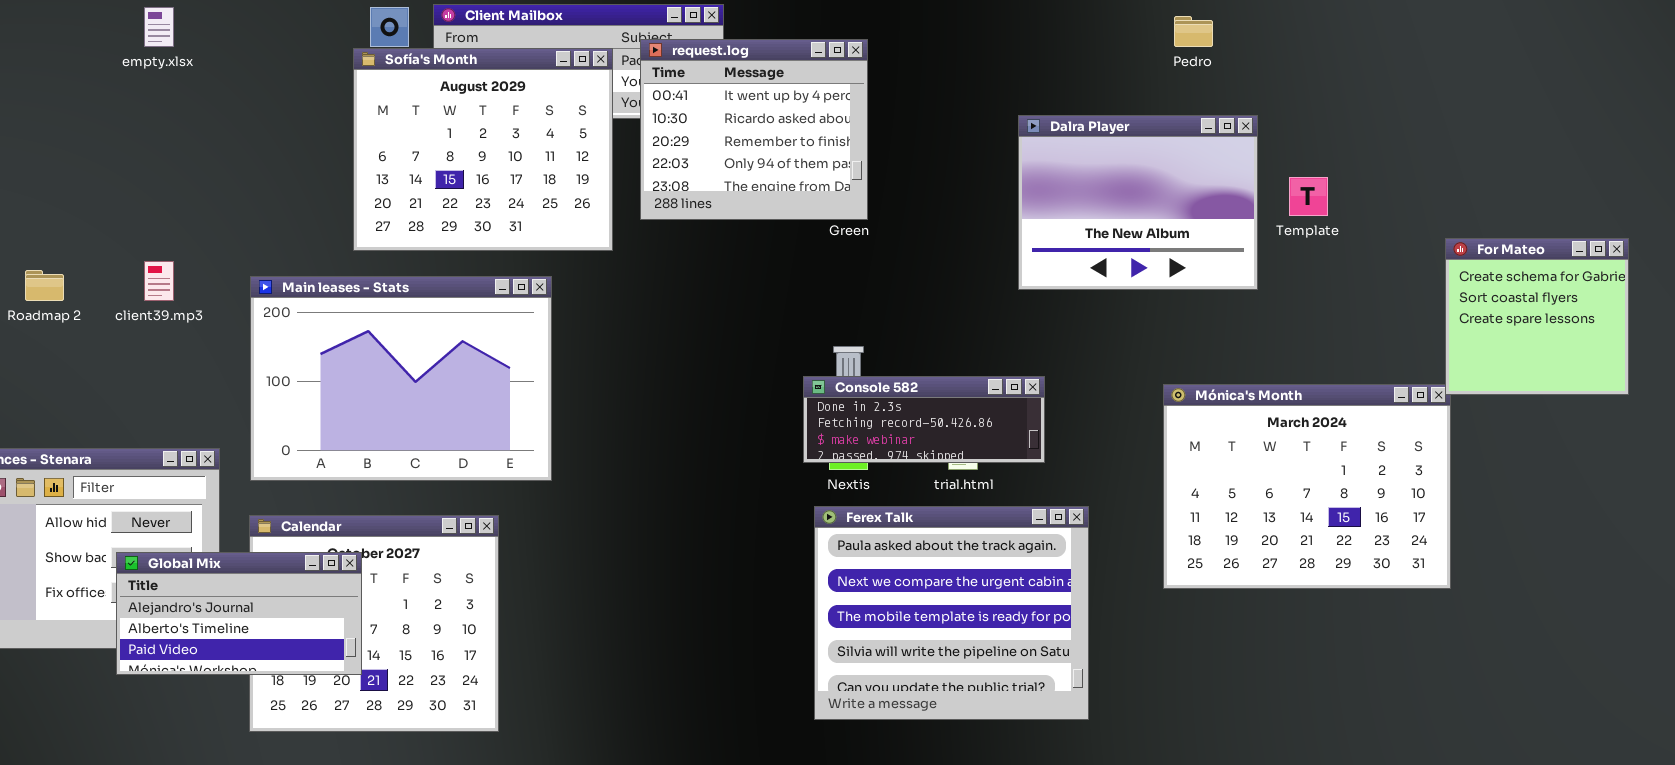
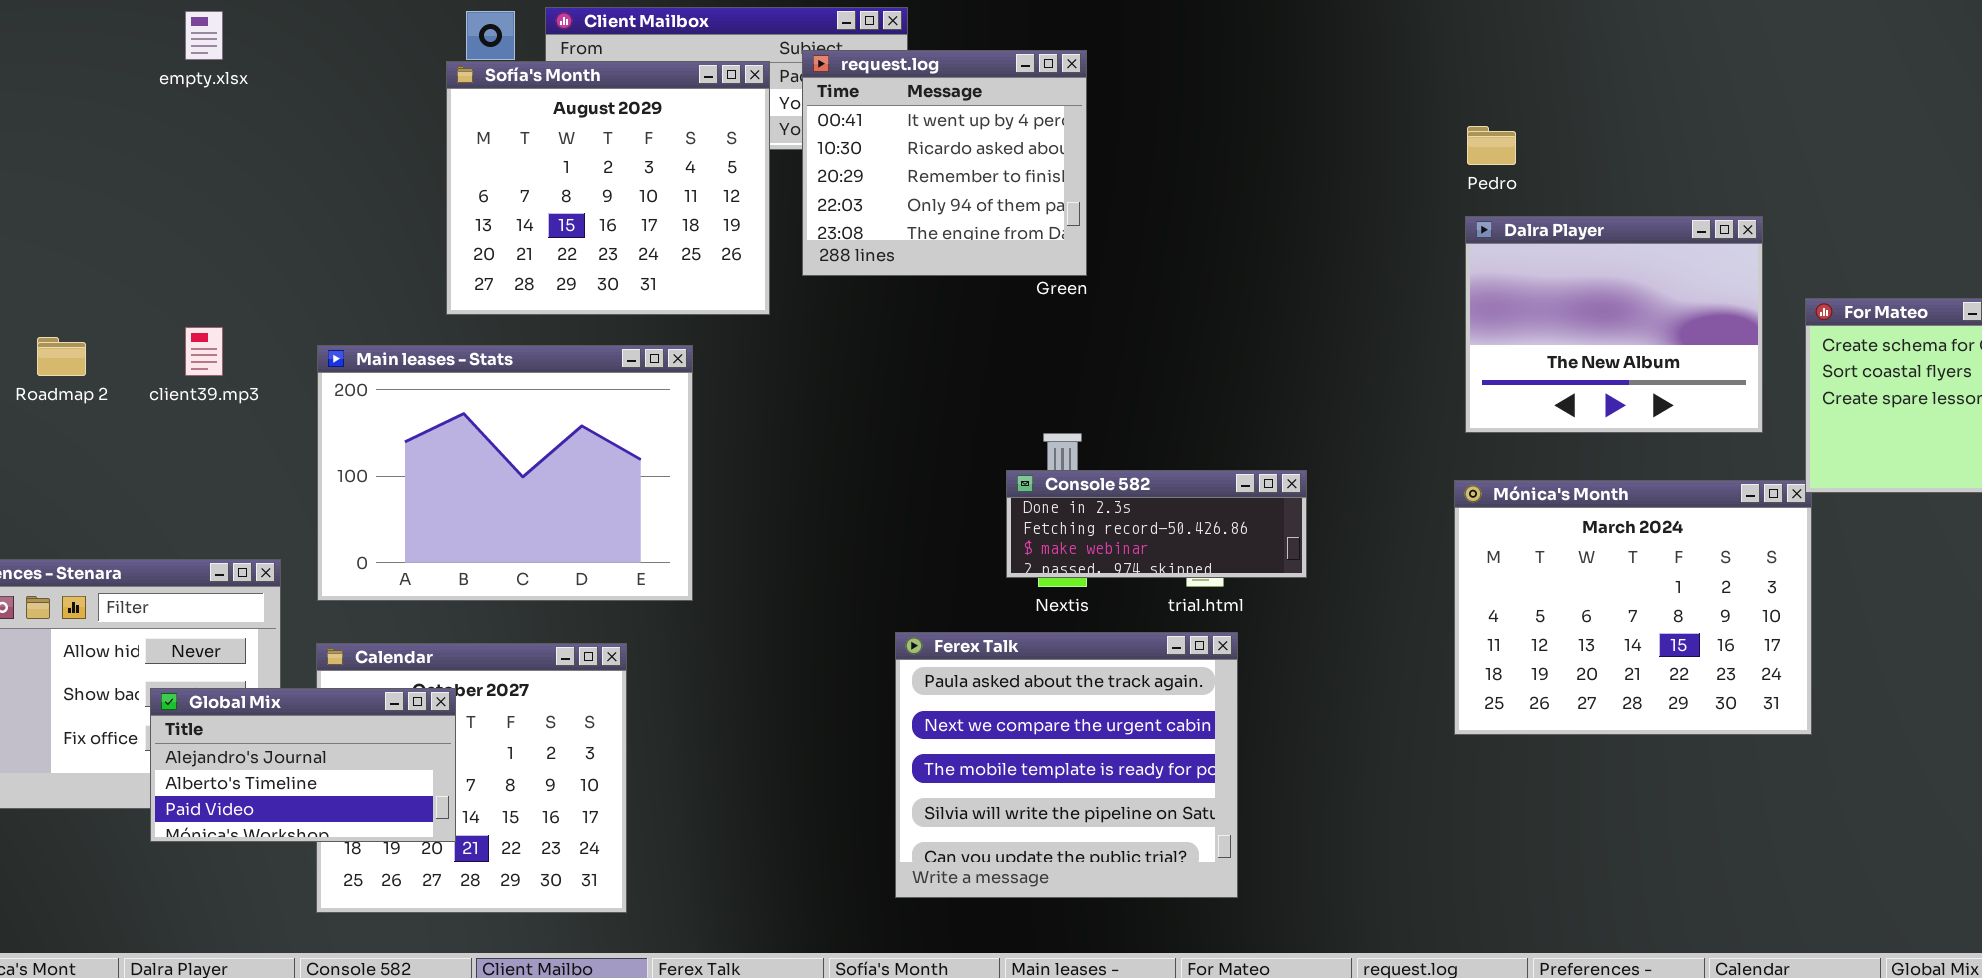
Pedro: [1174,16,1213,47] -> [1467,126,1516,165], moved
Dalra Player: [1018,115,1258,290] -> [1465,216,1763,433], moved
Ferex Talk: [814,506,1089,720] -> [895,632,1238,898], moved

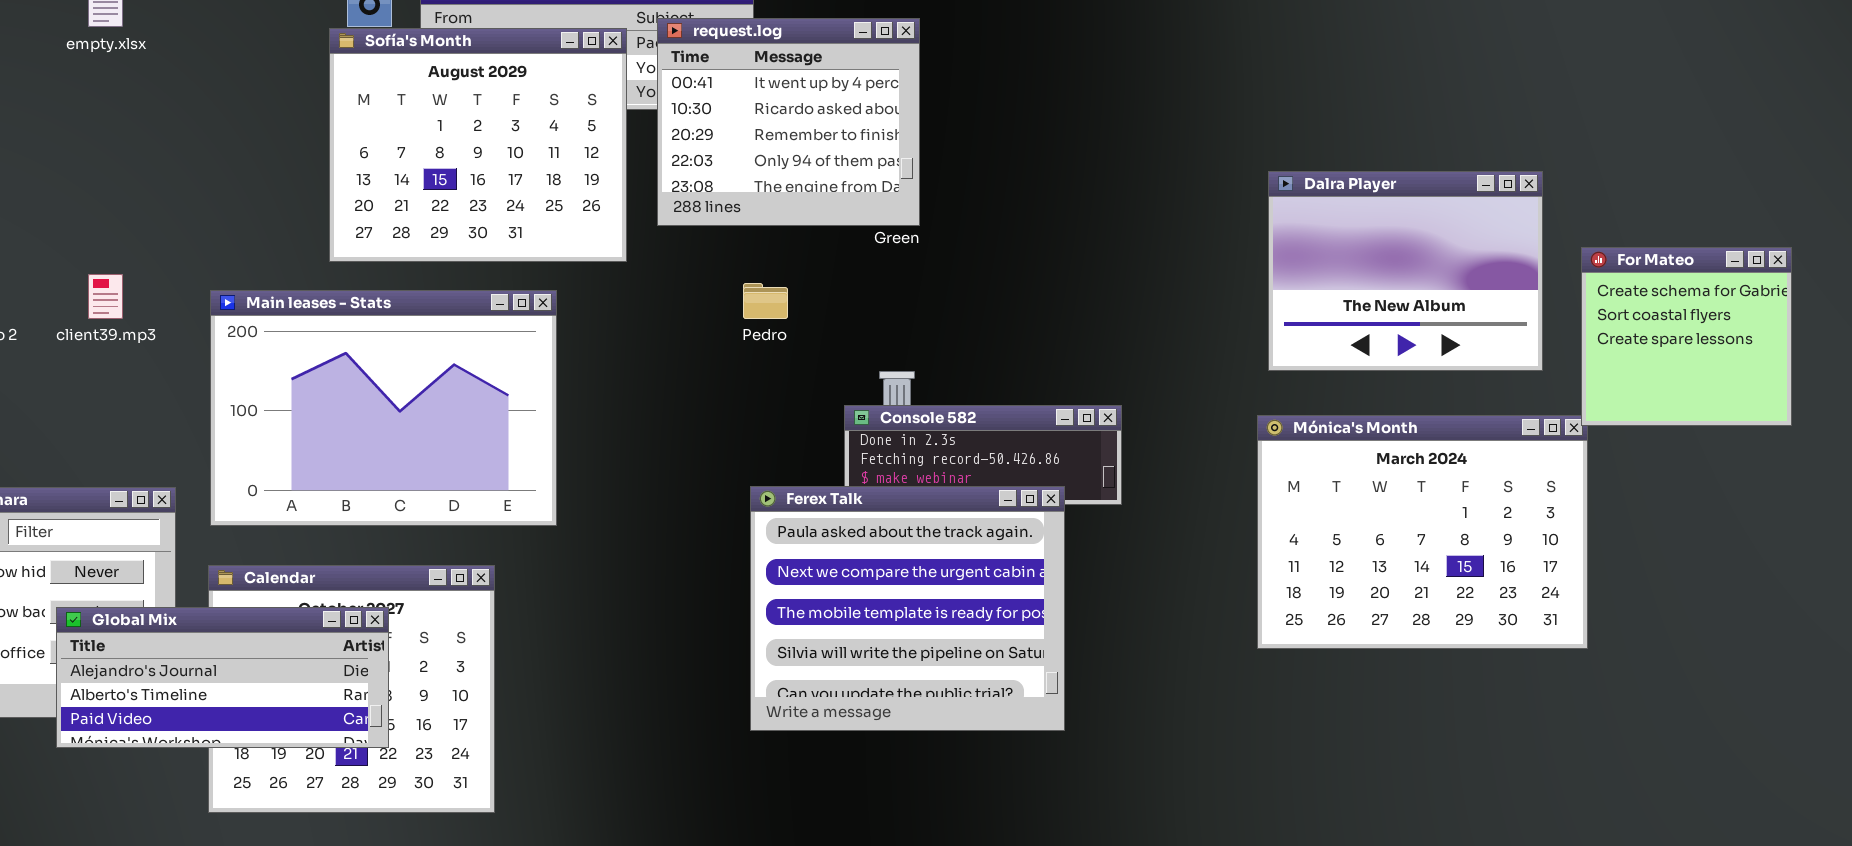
Pedro: [1467,126,1516,165] -> [743,283,788,319], moved
Ferex Talk: [895,632,1238,898] -> [750,486,1065,731], moved
Global Mix: [150,688,456,842] -> [56,607,389,748], resized

